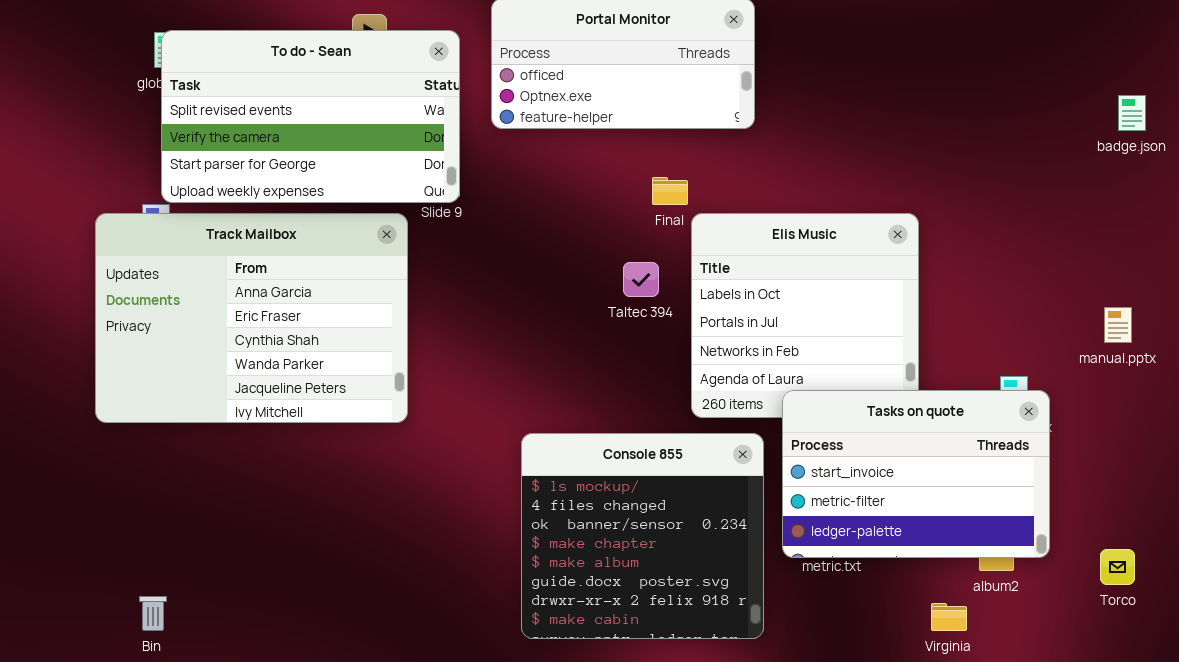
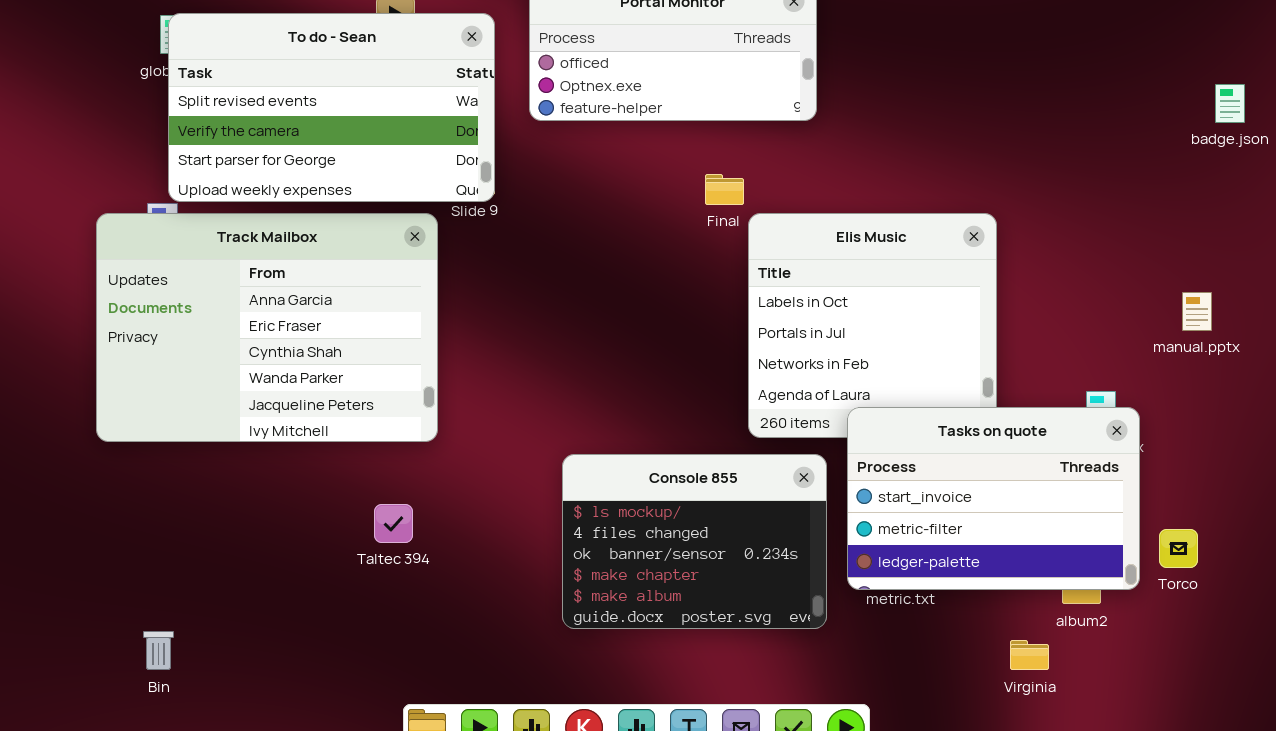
Taltec 394: [623,262,659,297] -> [374,504,413,543], moved
manual.pptx: [1104,307,1132,343] -> [1182,292,1212,331], moved
Console 855: [521,433,764,639] -> [562,454,827,629], resized
Torco: [1100,549,1135,585] -> [1159,529,1198,568], moved

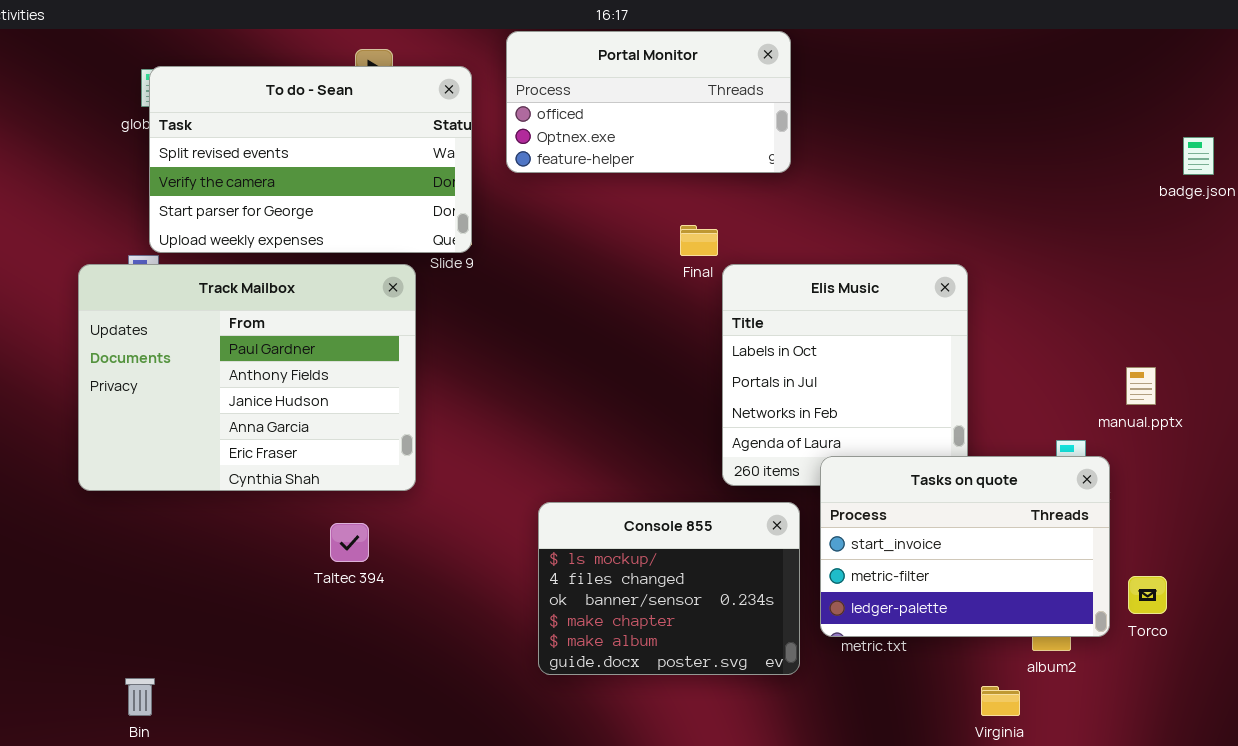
Track Mailbox: [96,213,438,442] -> [78,264,416,491], scrolled up 3 rows
manual.pptx: [1182,292,1212,331] -> [1126,367,1156,405], moved
Taltec 394: [374,504,413,543] -> [330,523,369,562], moved

